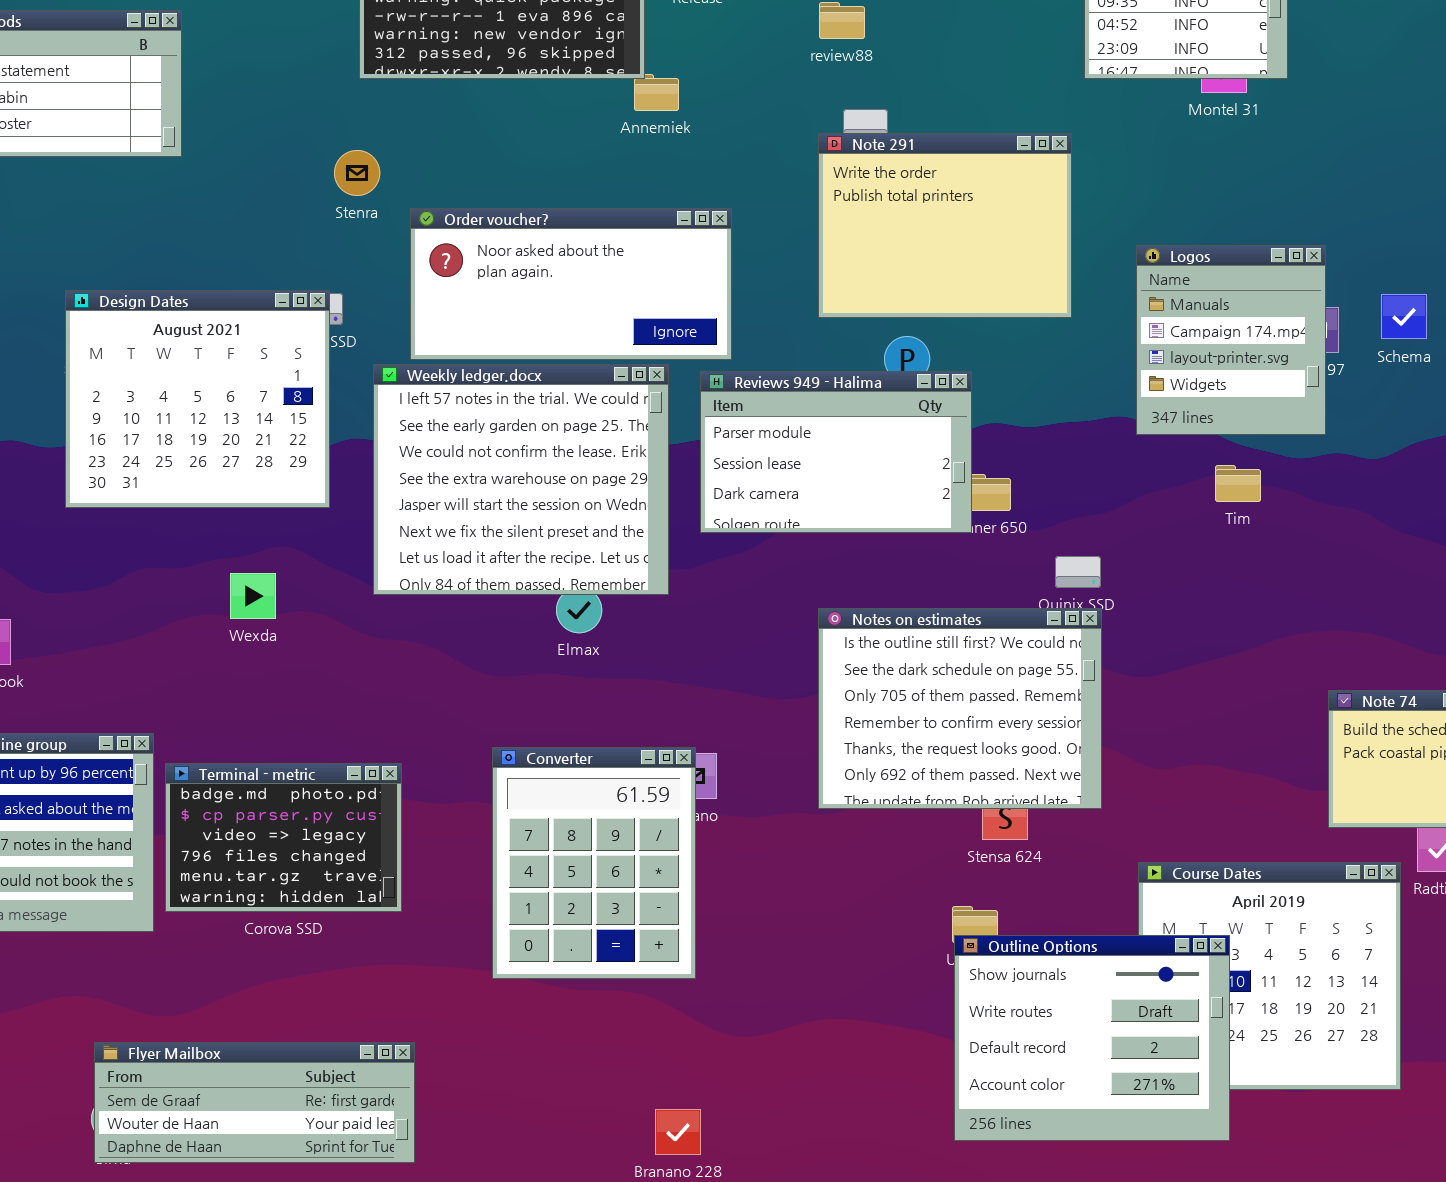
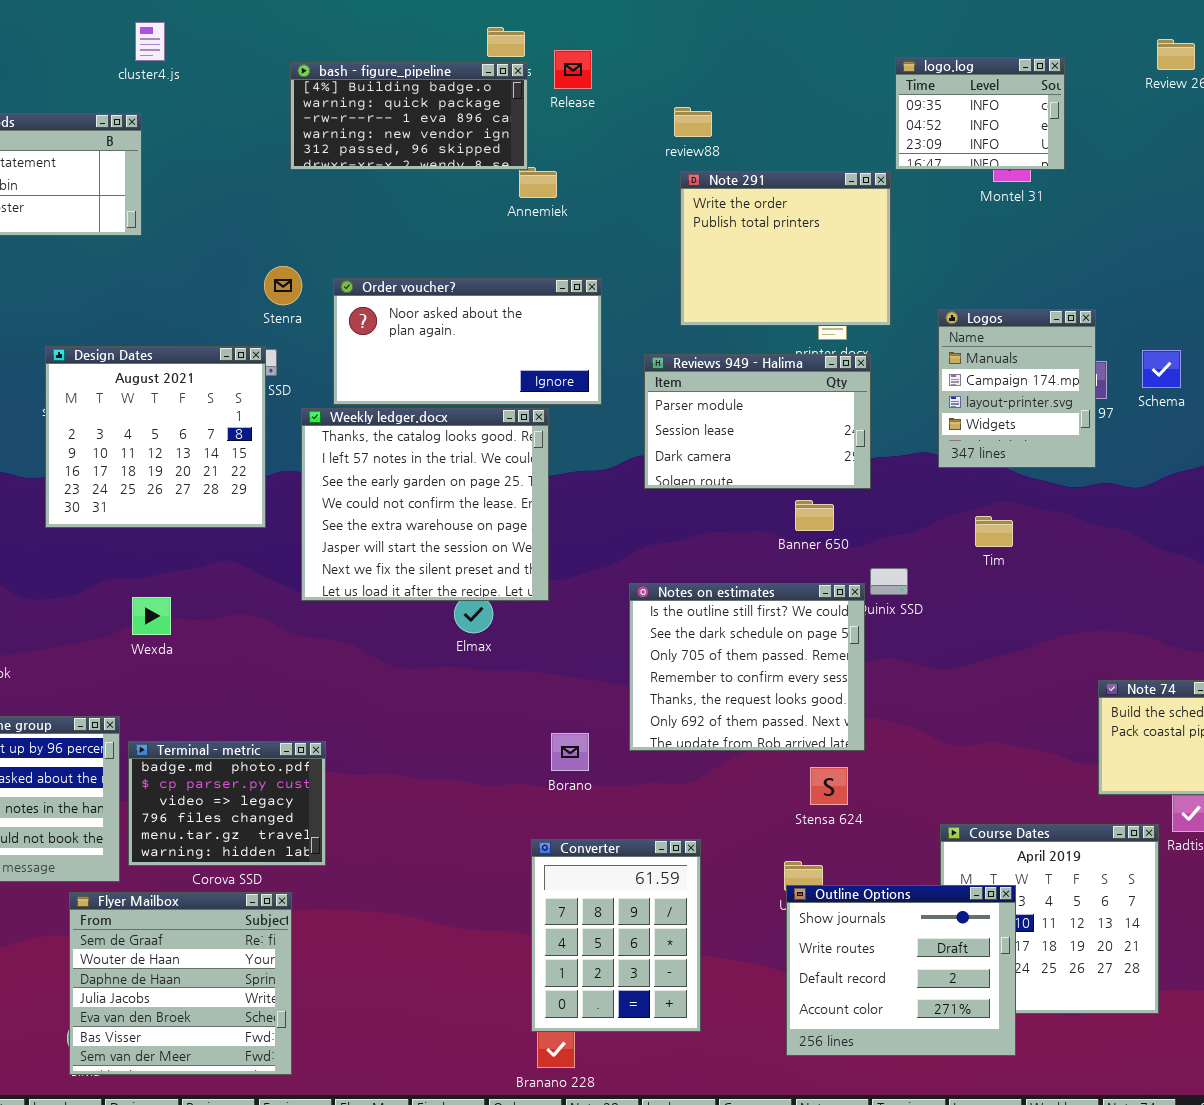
Note 291: [818,133,1072,318] -> [680,171,891,326], moved
Stenra: [334,150,380,196] -> [264,266,302,305], moved
Weekly ledger.docx: [373,364,669,595] -> [301,408,549,601], scrolled up 1 row
Reviews 949 - Halima: [700,371,972,533] -> [644,354,871,489], moved
Tim: [1215,465,1261,502] -> [975,516,1013,547], moved
Wexda: [230,573,276,619] -> [132,597,171,635], moved
Notes on estimates: [818,608,1102,809] -> [629,583,865,751], moved
Converter: [492,747,696,979] -> [531,839,701,1032], moved
Flyer Mailbox: [94,1042,415,1163] -> [69,892,292,1075], resized

